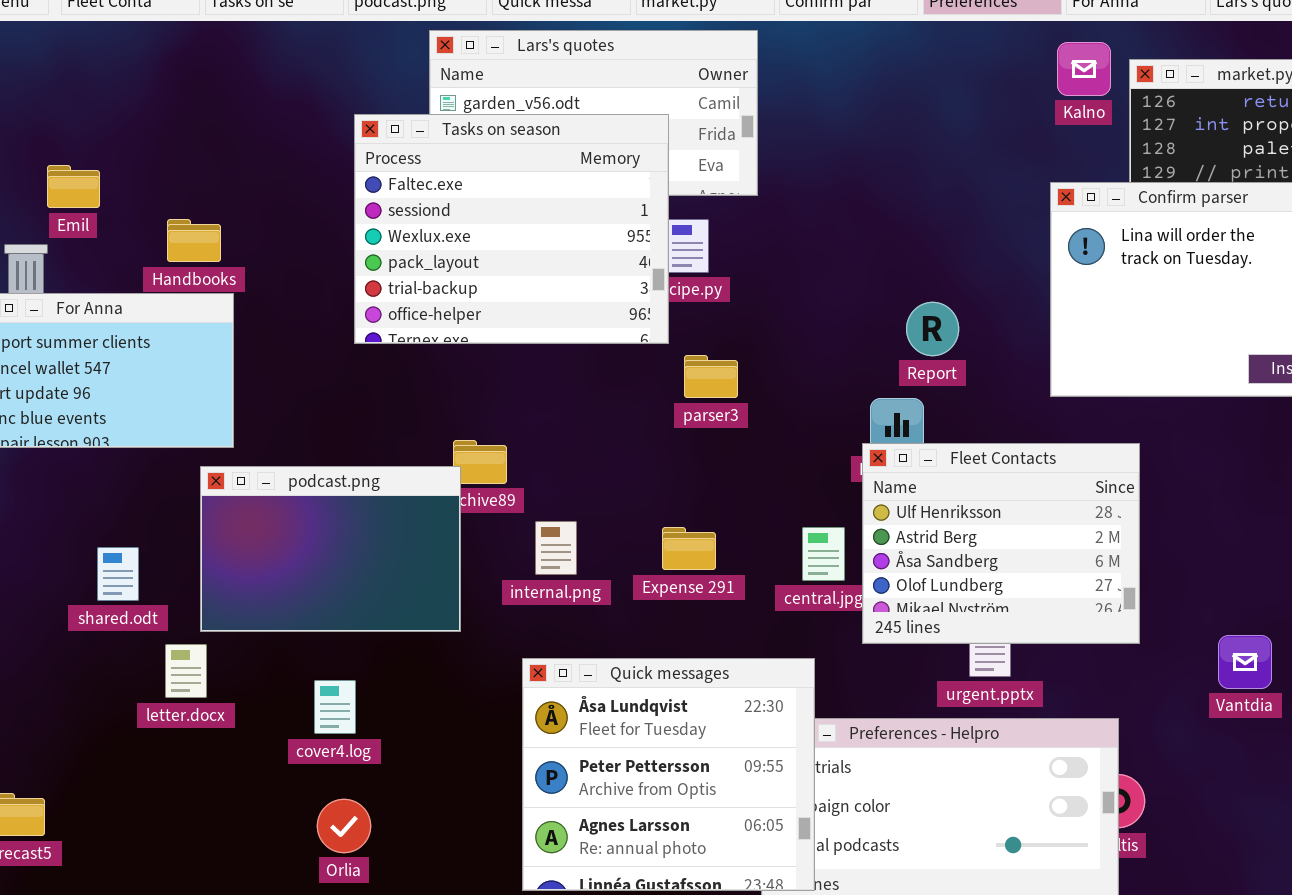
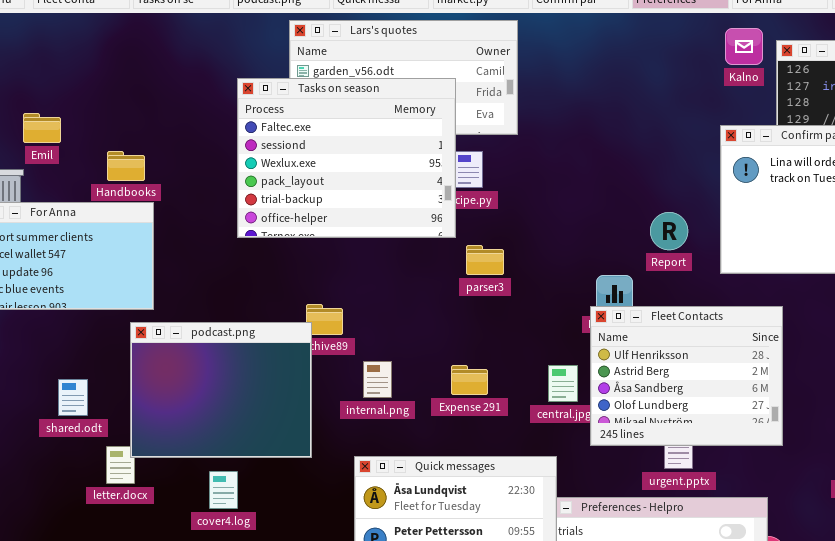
Report: [906,302,959,356] -> [650,212,688,250], moved
podcast.png: [200,466,461,632] -> [130,322,312,458], resized

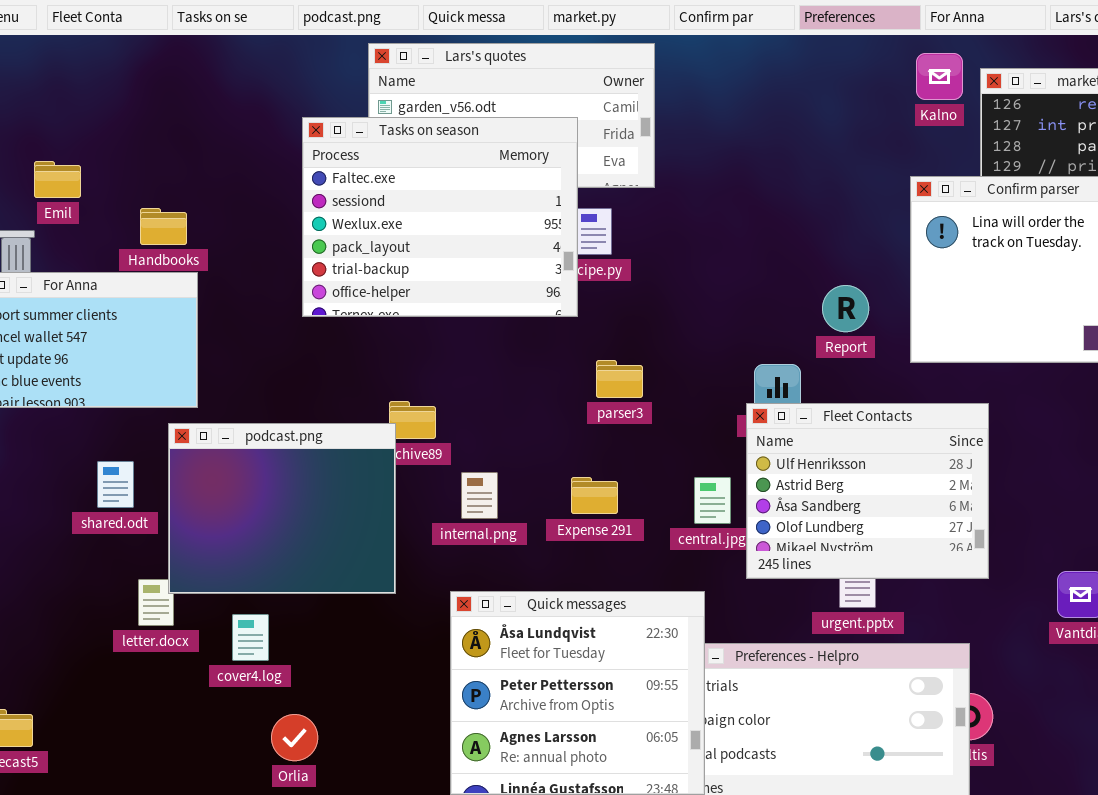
parser3: [466,245,504,275] -> [596,360,643,398], moved
shared.odt: [58,379,88,416] -> [97,461,134,508], moved
cover4.log: [209,471,238,509] -> [232,614,269,661], moved

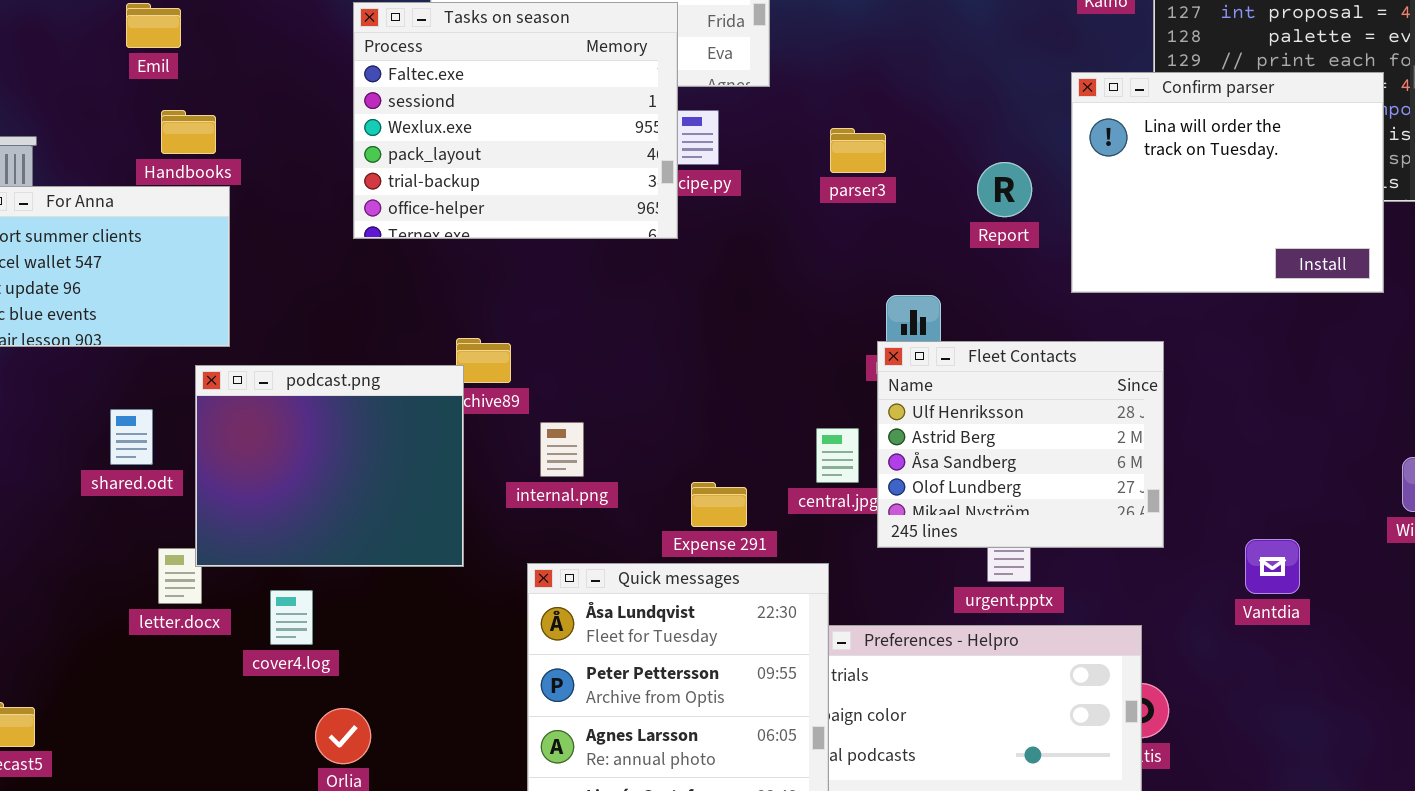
Emil: [34,161,81,198] -> [126,3,181,48], moved
Report: [822,285,869,332] -> [977,162,1032,217], moved
parser3: [596,360,643,398] -> [830,128,886,173], moved
Expense 291: [571,477,618,514] -> [691,482,747,527], moved

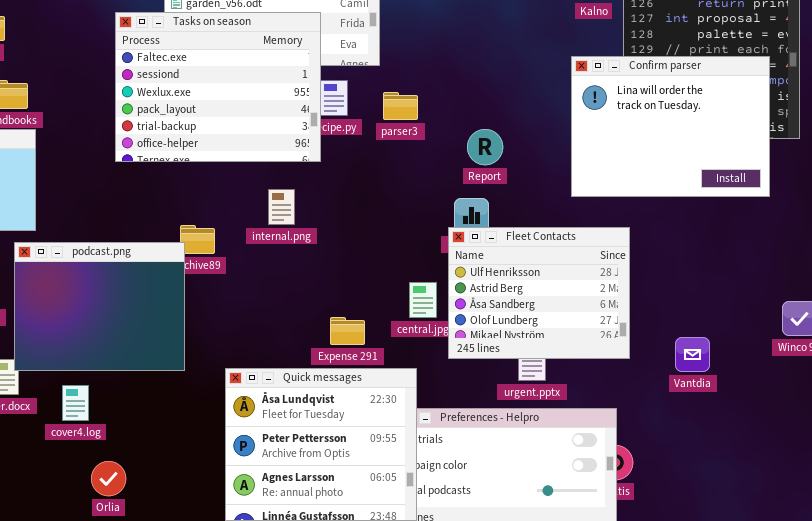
parser3: [830,128,886,173] -> [383,92,418,120], moved
Report: [977,162,1032,217] -> [467,129,503,165], moved
internal.png: [540,422,584,477] -> [268,189,295,225], moved
Vantdia: [1245,539,1300,594] -> [675,337,710,372], moved

